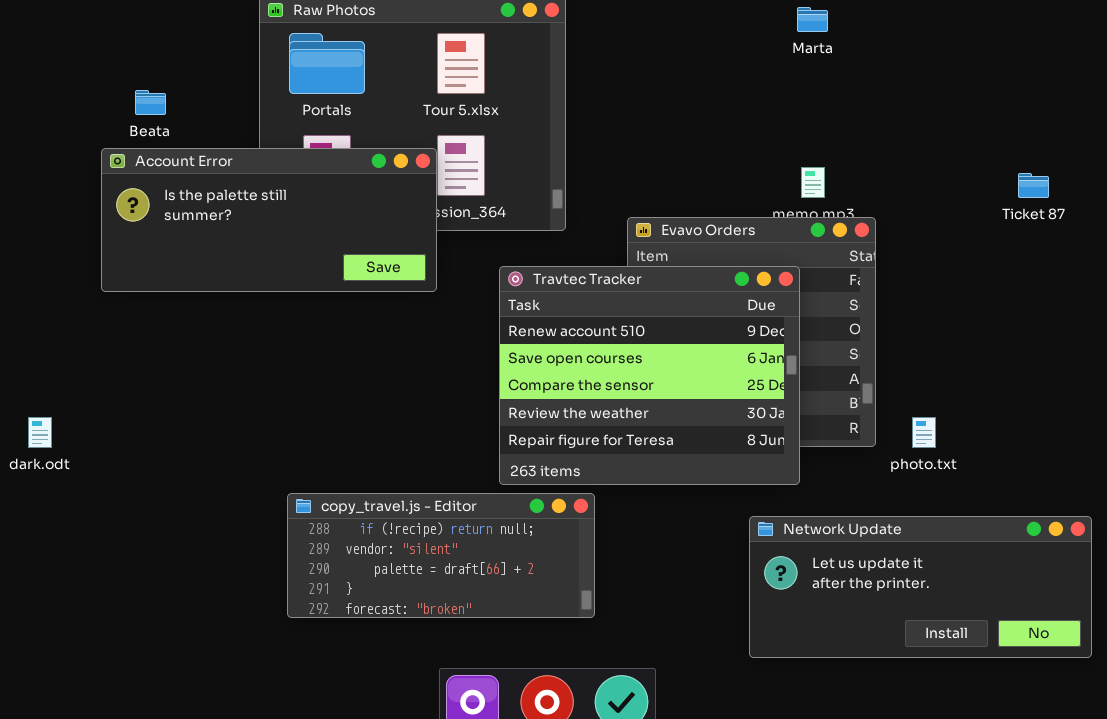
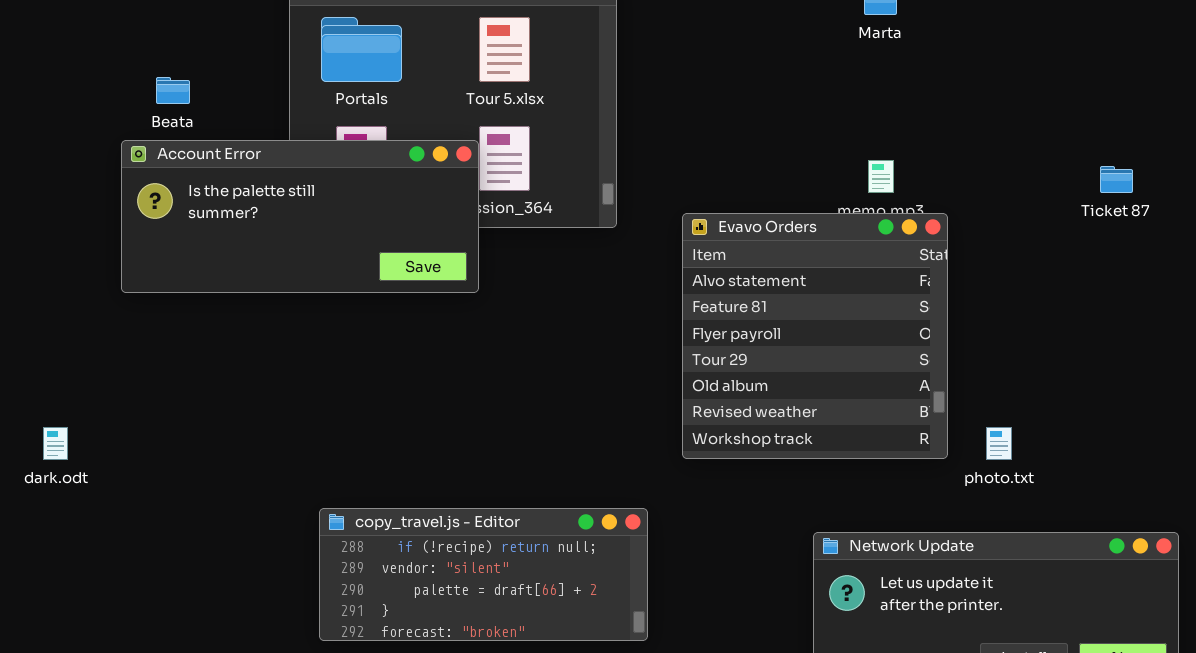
Travtec Tracker: [499,266,800,485] -> none, closed

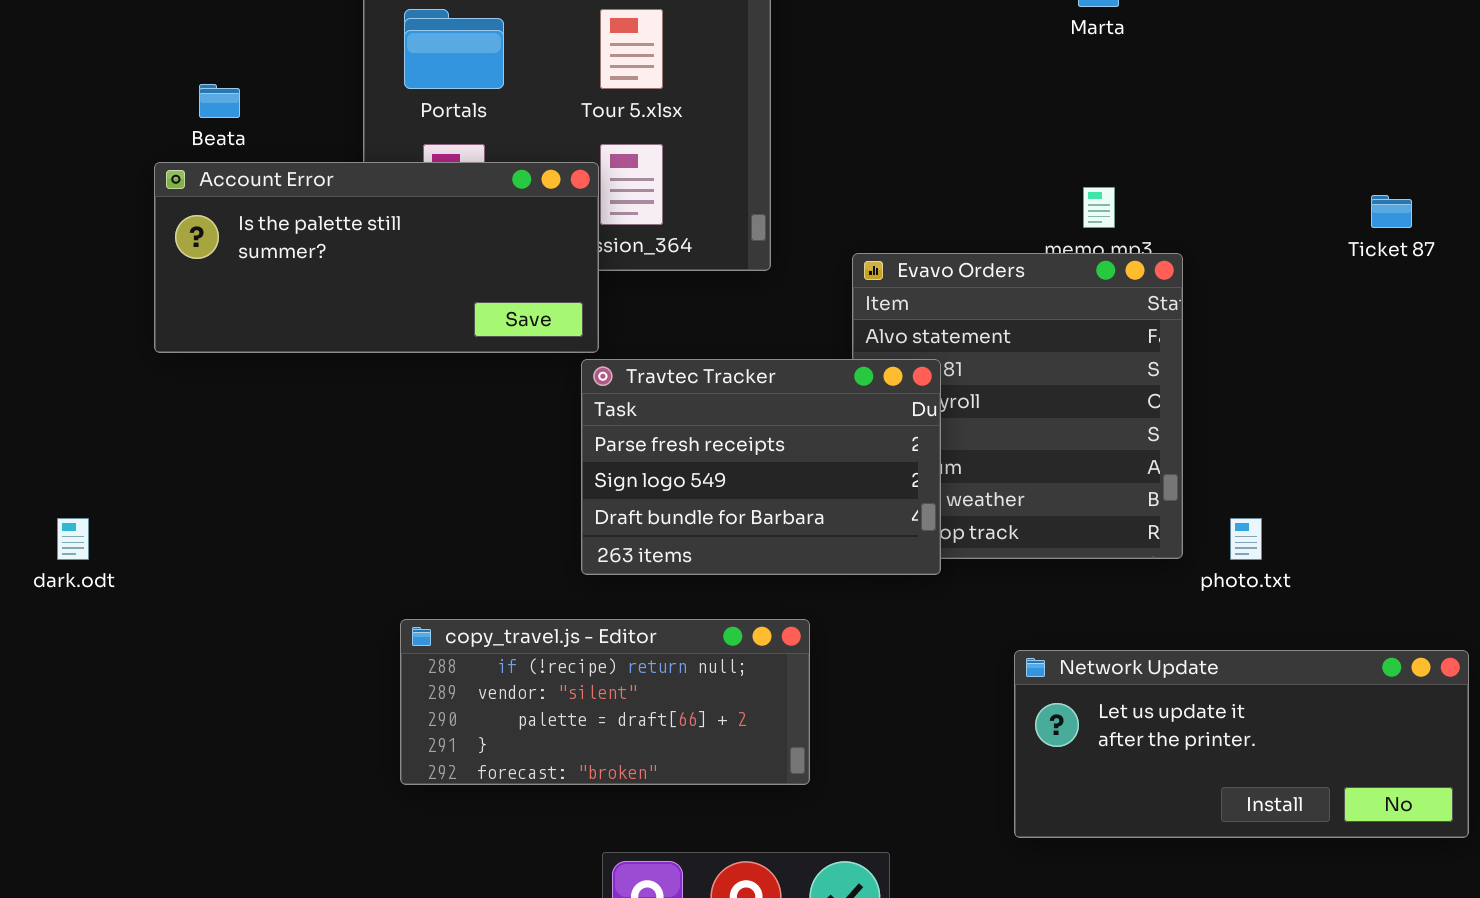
Travtec Tracker: none -> [581,359,941,575], opened

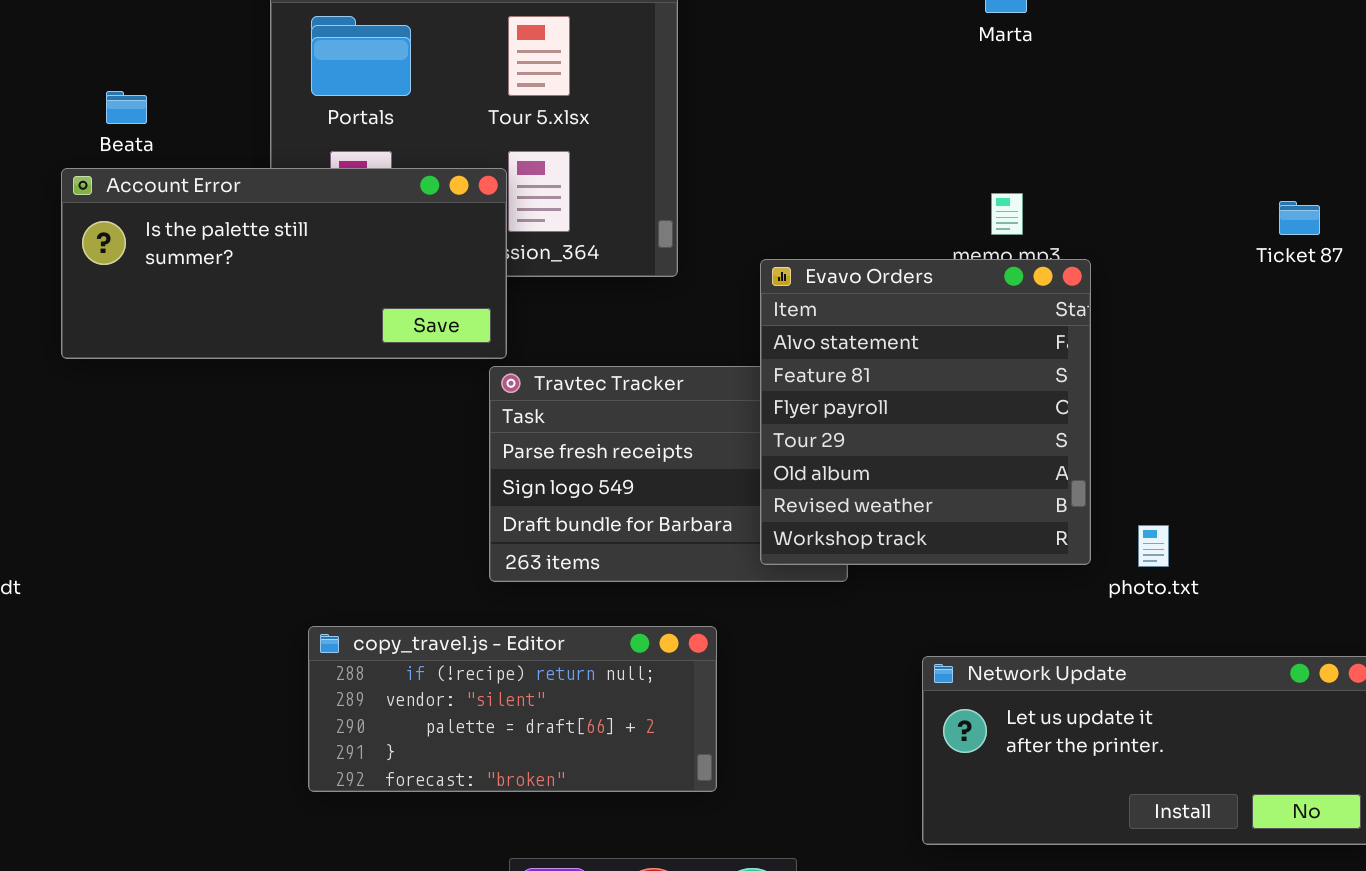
Evavo Orders: [852,253,1183,559] -> [760,259,1091,565], raised

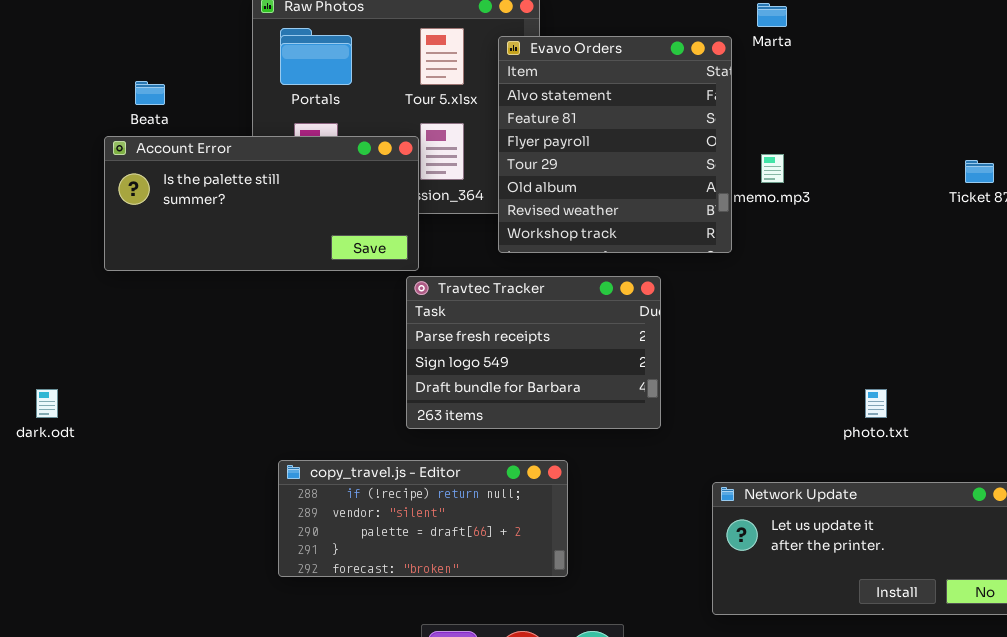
Evavo Orders: [760,259,1091,565] -> [498,36,732,253], moved

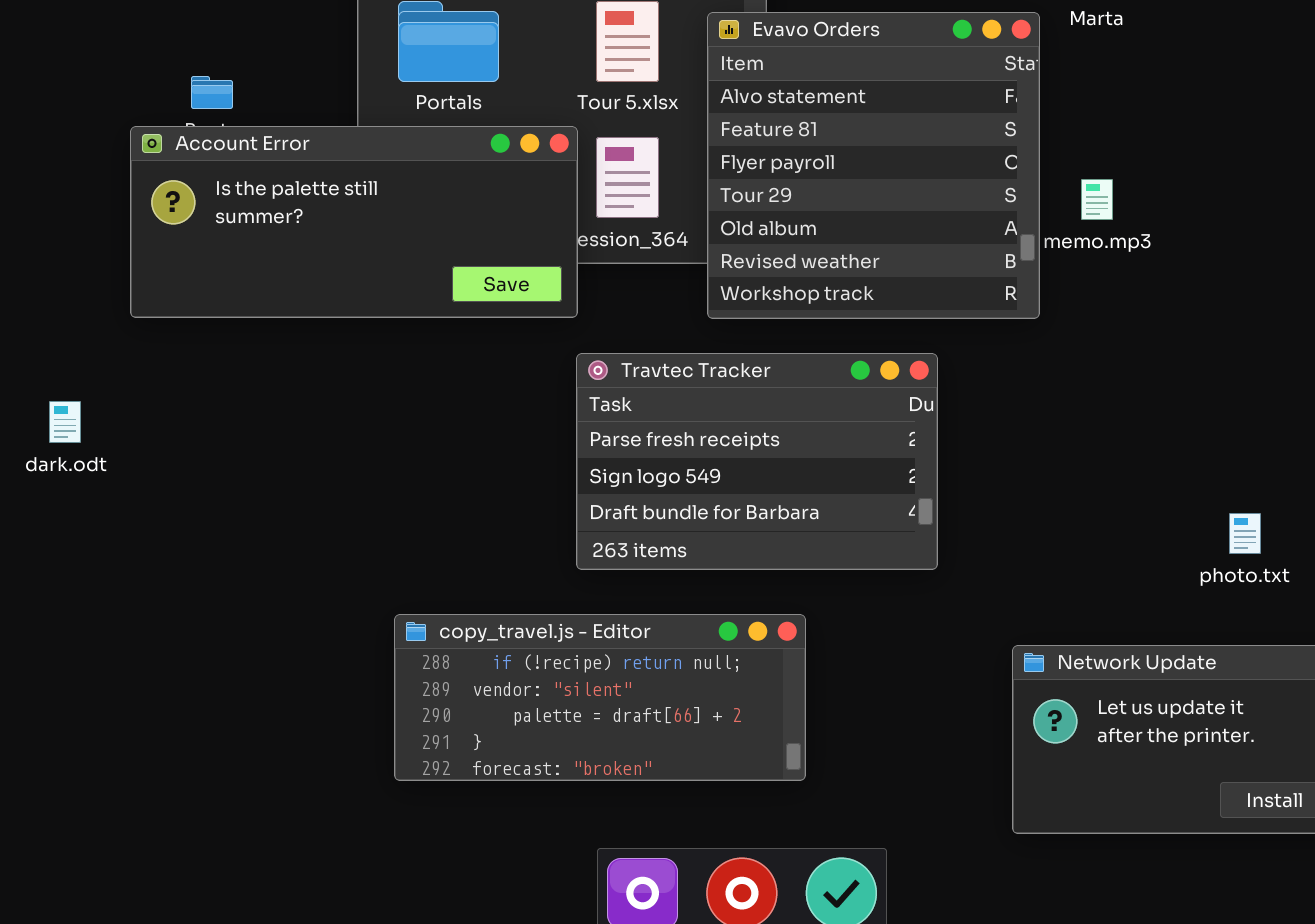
Account Error: [104,136,419,271] -> [130,126,578,318], moved
dark.odt: [36,389,58,418] -> [49,401,81,443], moved

